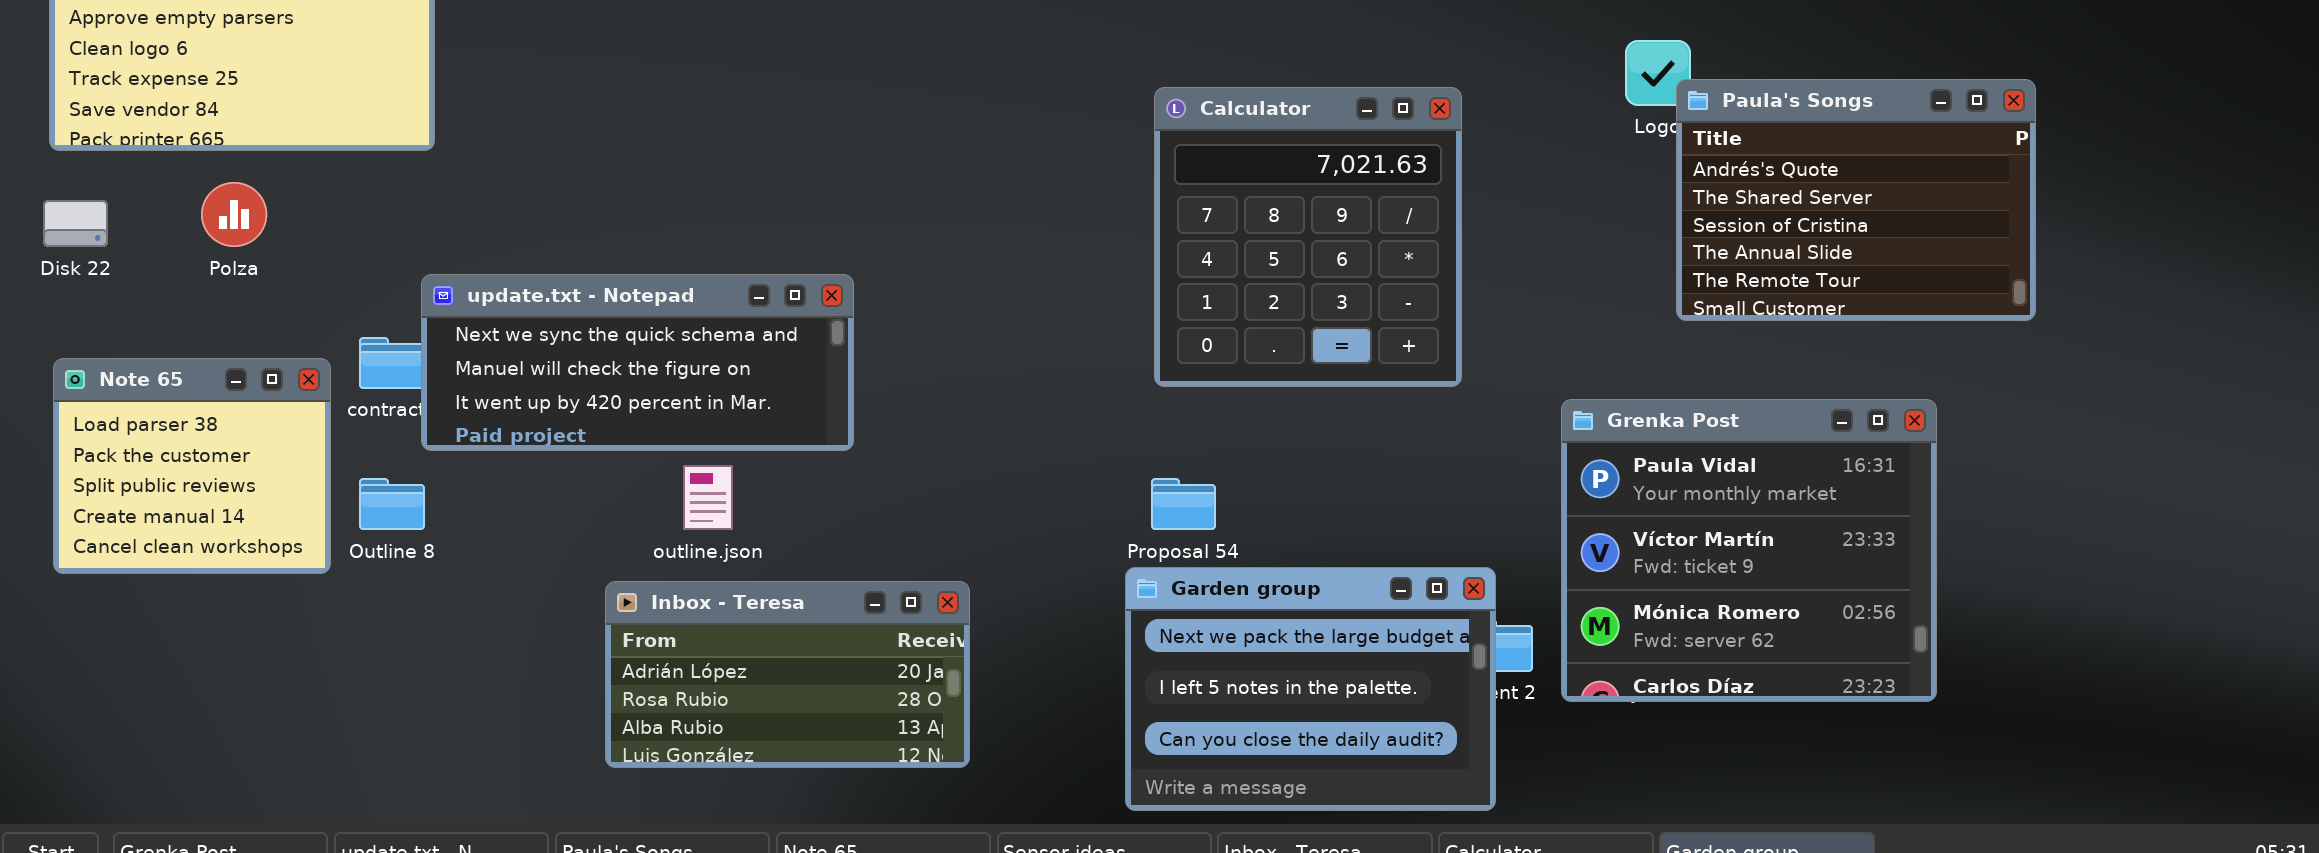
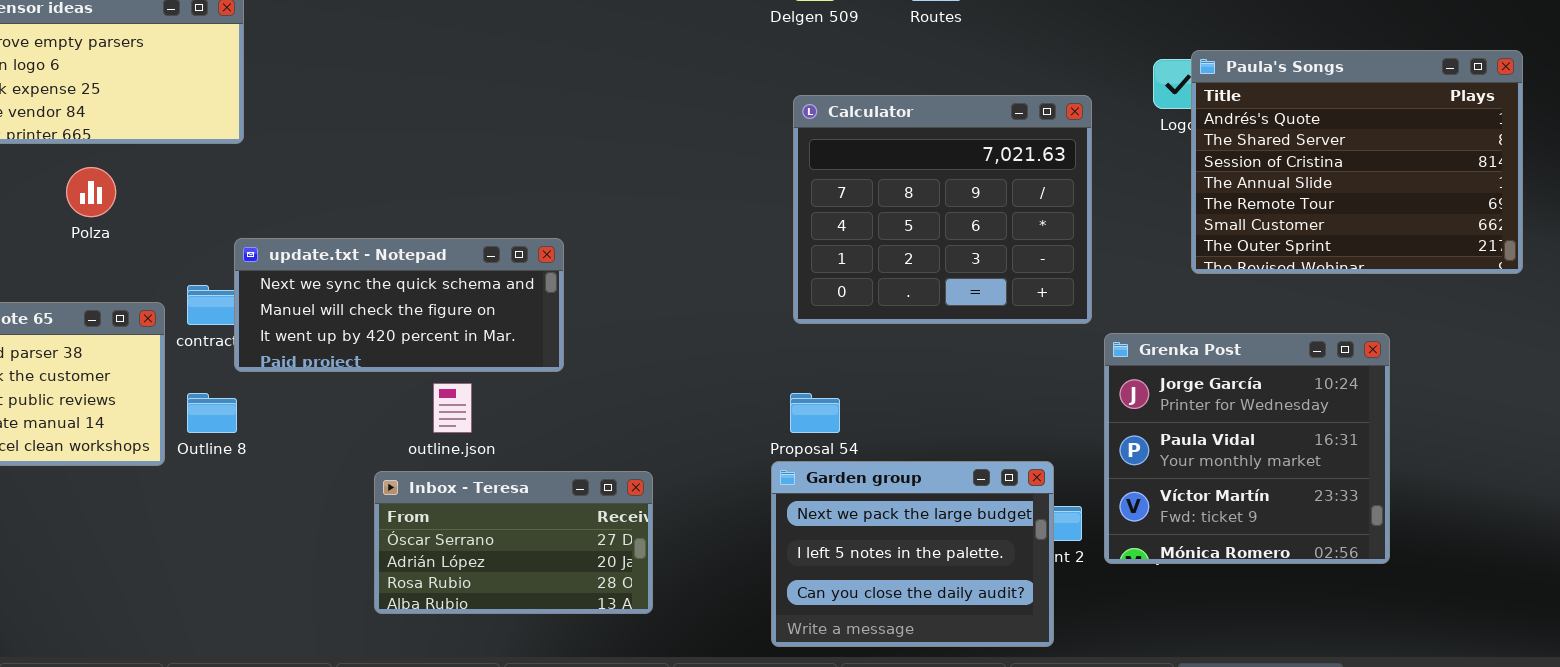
Paula's Songs: [1676,79,2036,321] -> [1191,50,1523,274], resized
Calculator: [1154,87,1462,387] -> [793,95,1092,324], resized
Grenka Post: [1561,399,1937,702] -> [1104,333,1390,564], scrolled up 1 row
Inbox - Teresa: [605,581,970,768] -> [374,471,653,614], scrolled up 1 row

